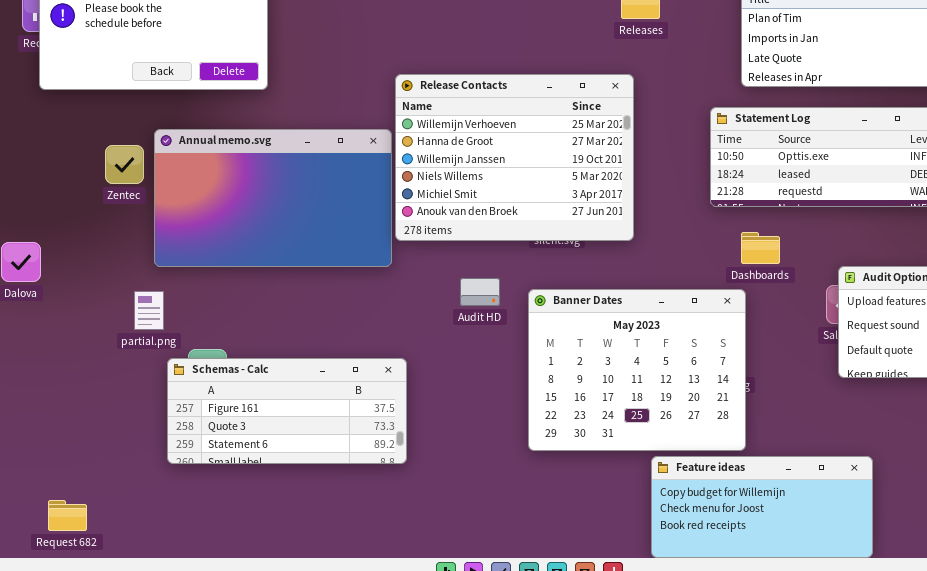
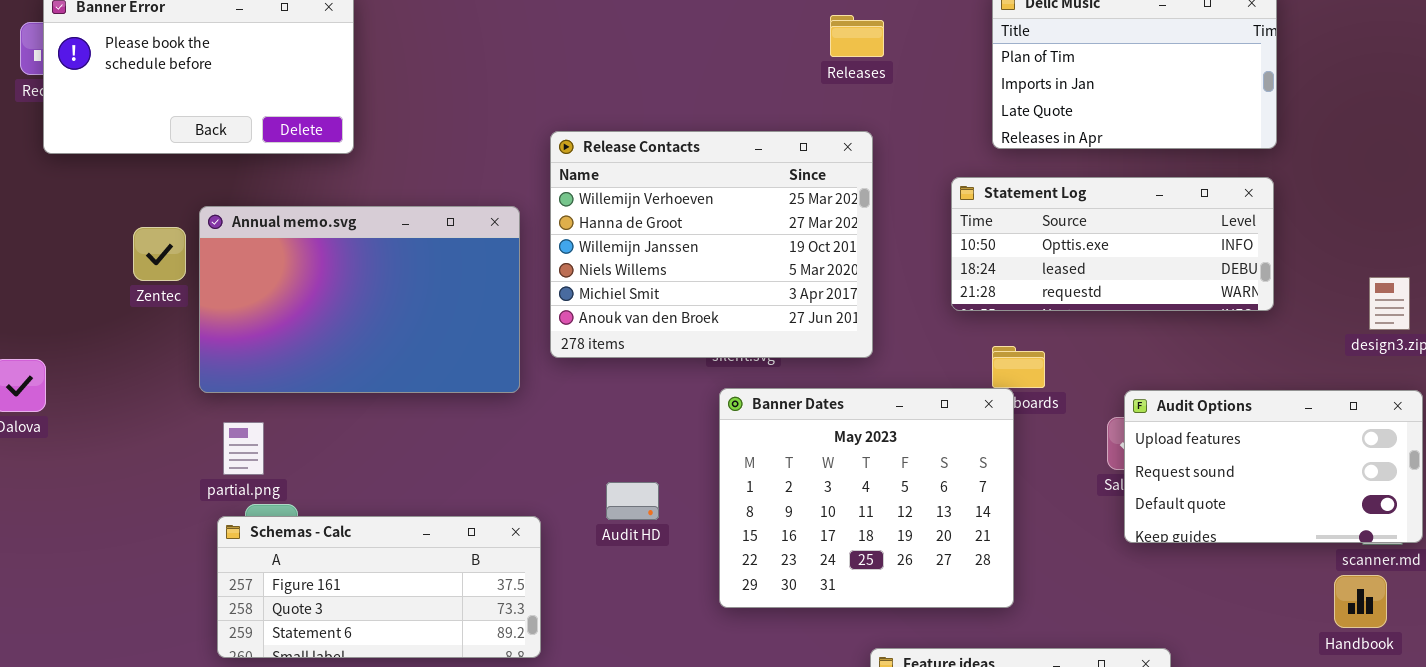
Release Contacts: [395,74,634,241] -> [550,131,873,358], moved
Audit HD: [460,278,500,306] -> [606,482,659,520], moved
Banner Dates: [528,289,746,451] -> [719,388,1014,608], moved
partial.png: [134,291,164,330] -> [223,422,264,475], moved

